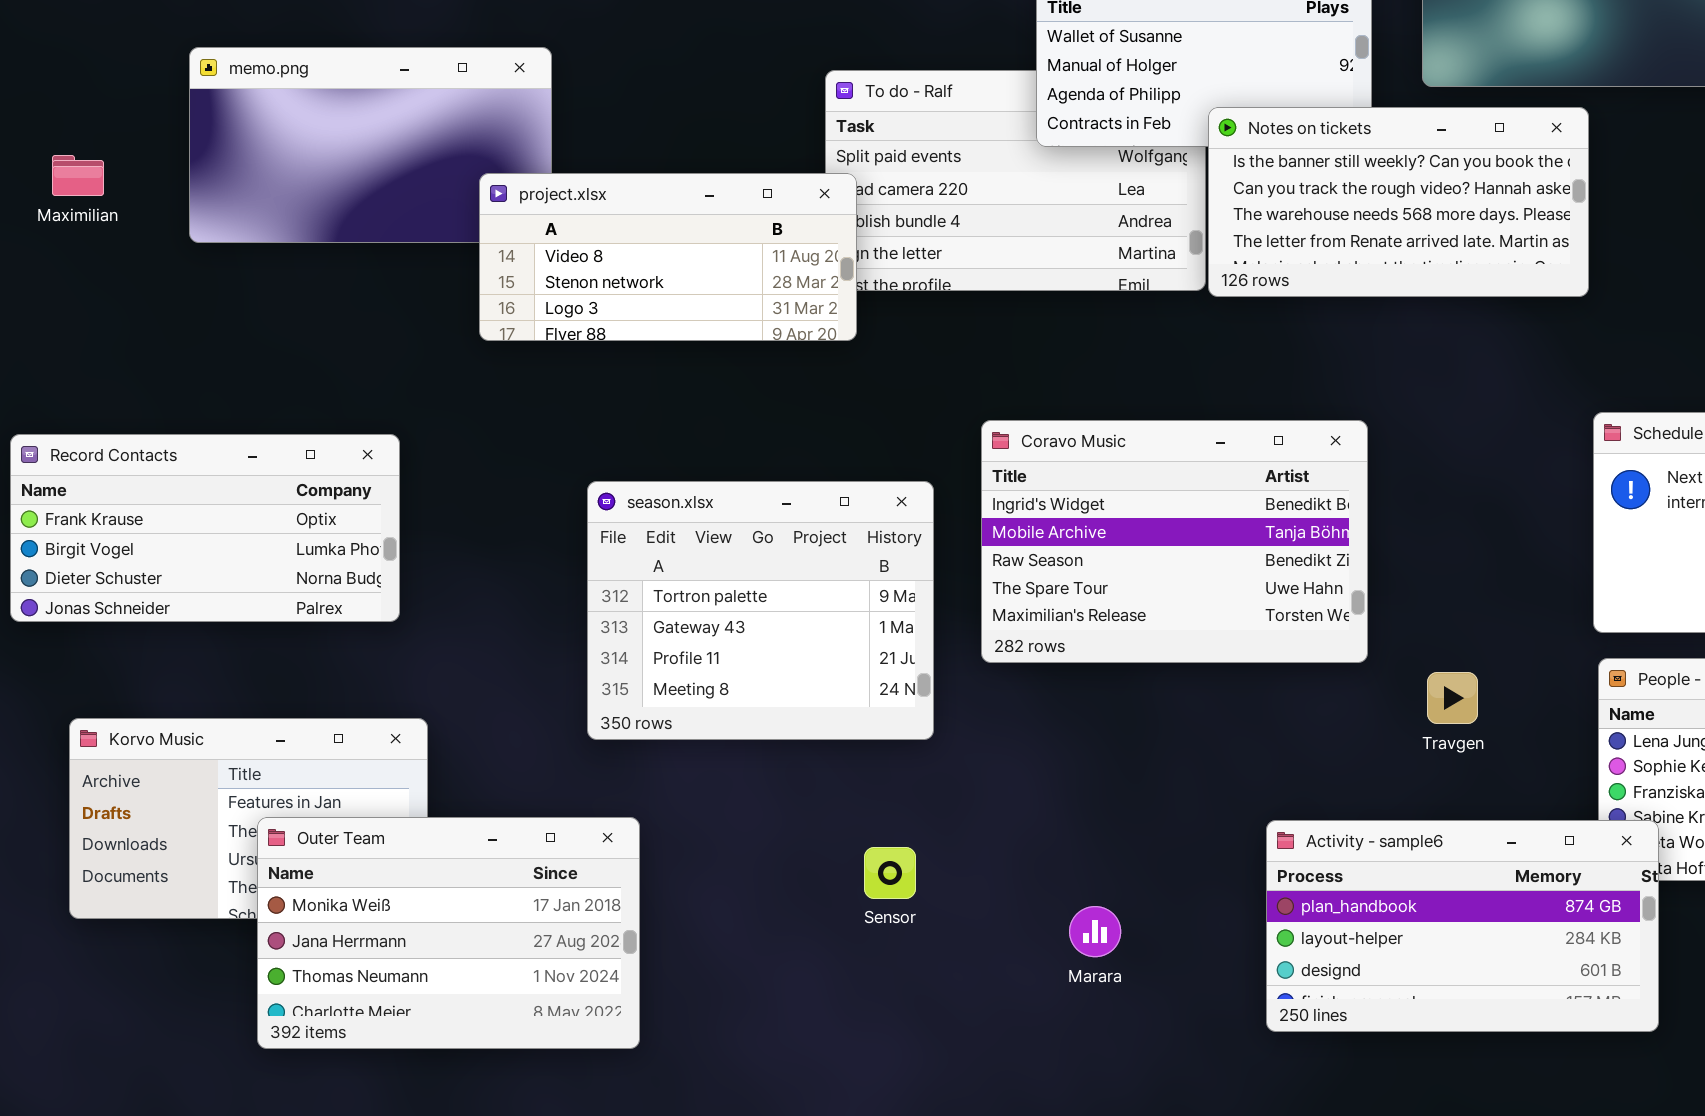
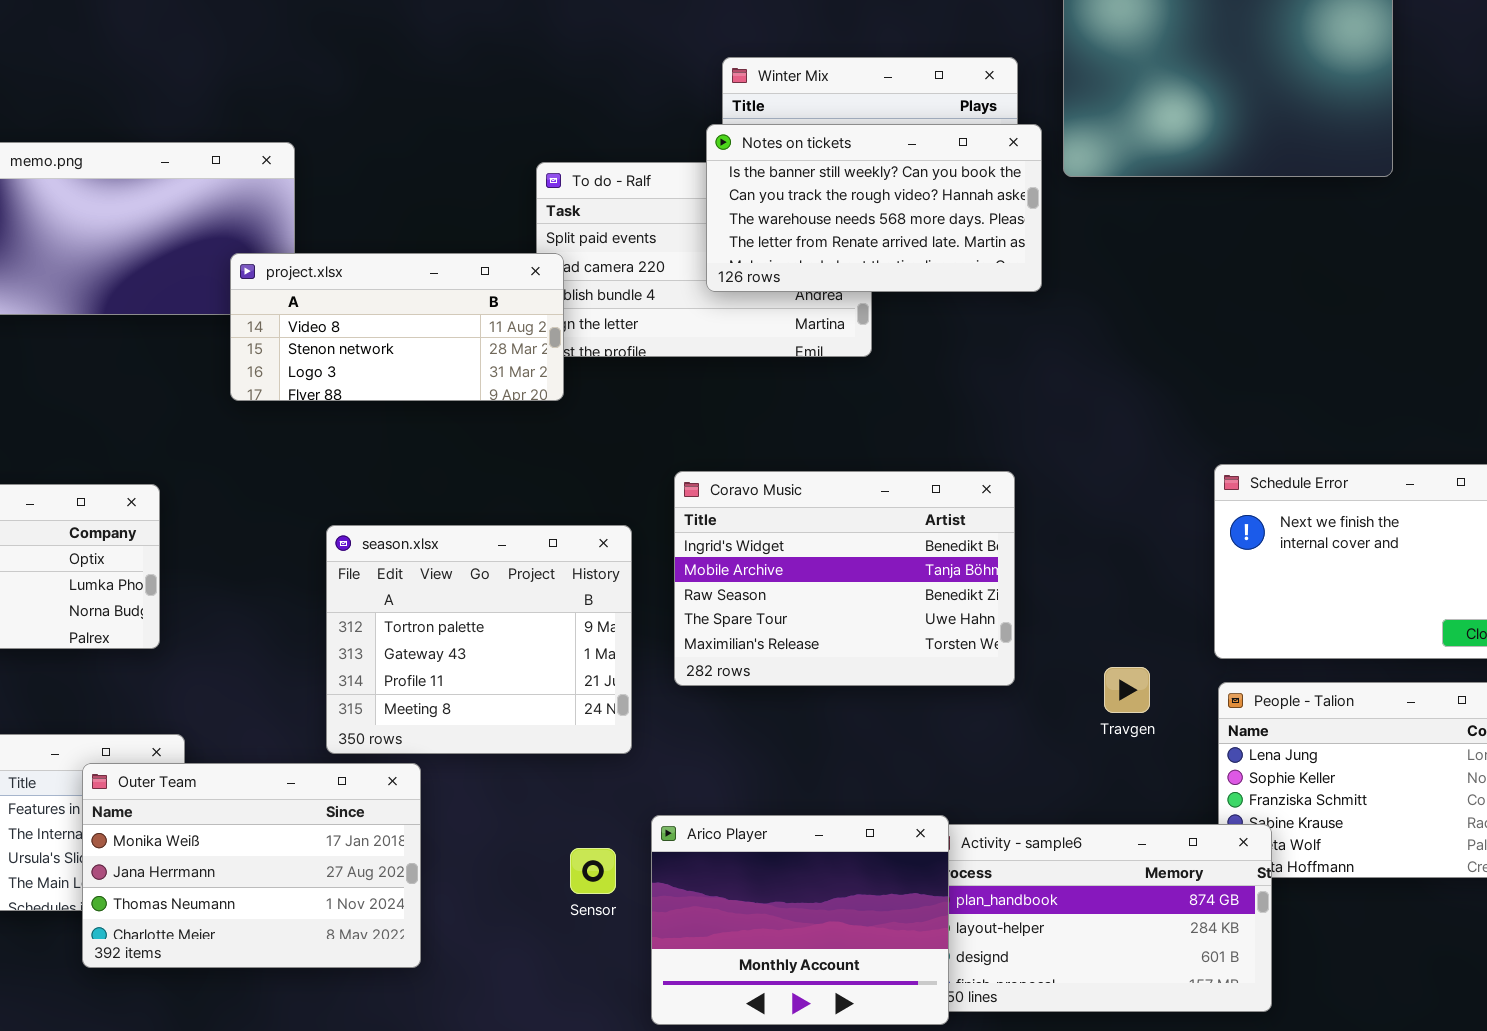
Notes on tickets: [1208,107,1589,297] -> [706,124,1042,292], moved
Travgen: [1427,672,1478,724] -> [1104,667,1150,713], moved
Arico Player: none -> [651,815,949,1025], opened
Outer Team: [257,817,640,1049] -> [82,763,421,968], moved

